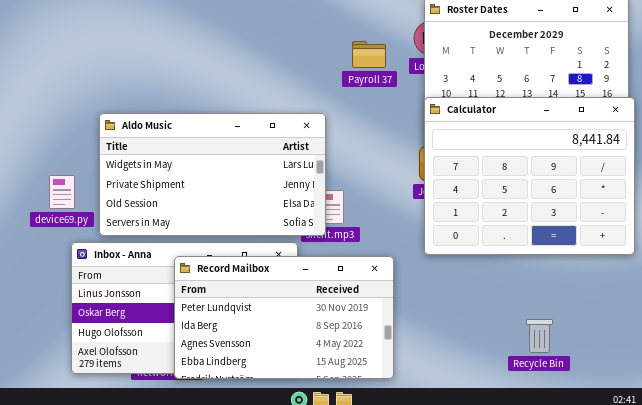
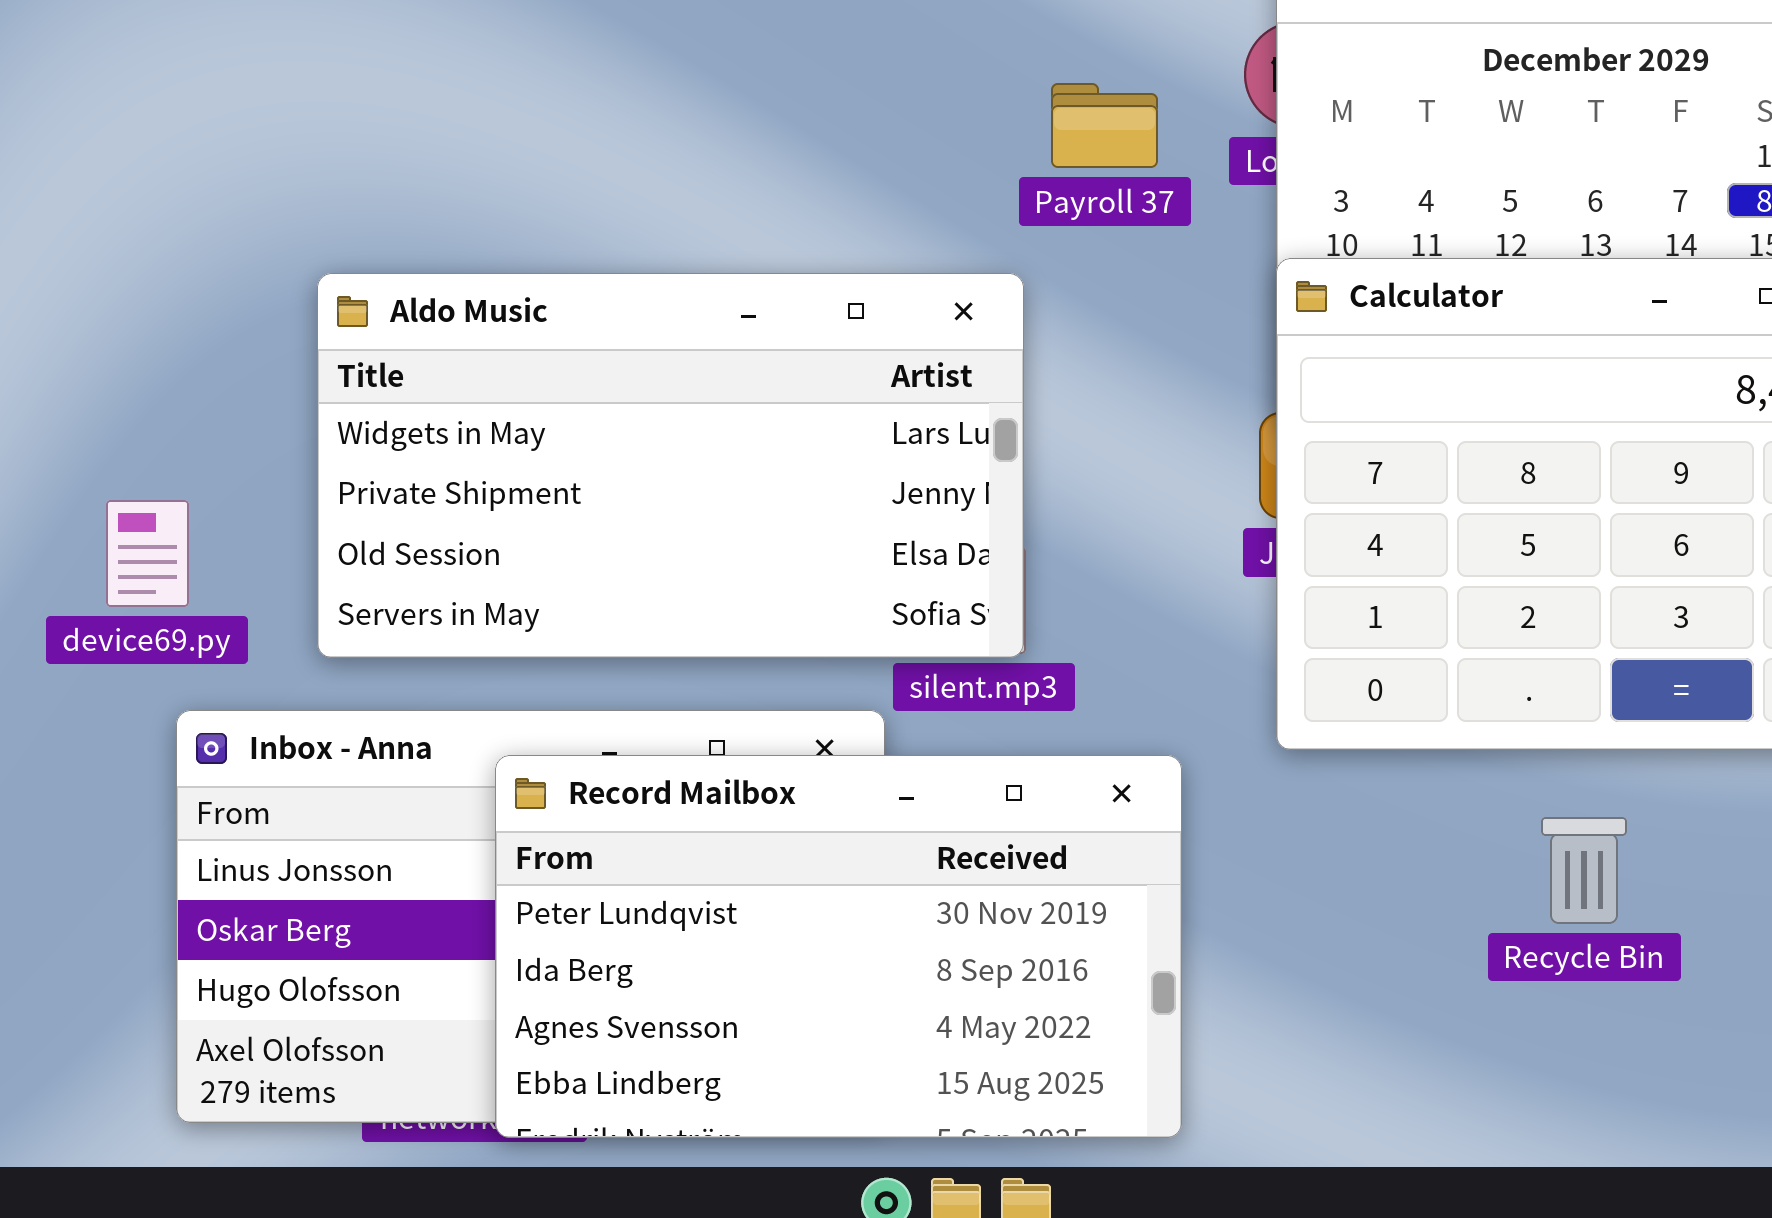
Aldo Music: [99,113,326,236] -> [317,273,1024,658], moved
Recycle Bin: [526,319,553,353] -> [1541,817,1627,924], moved

